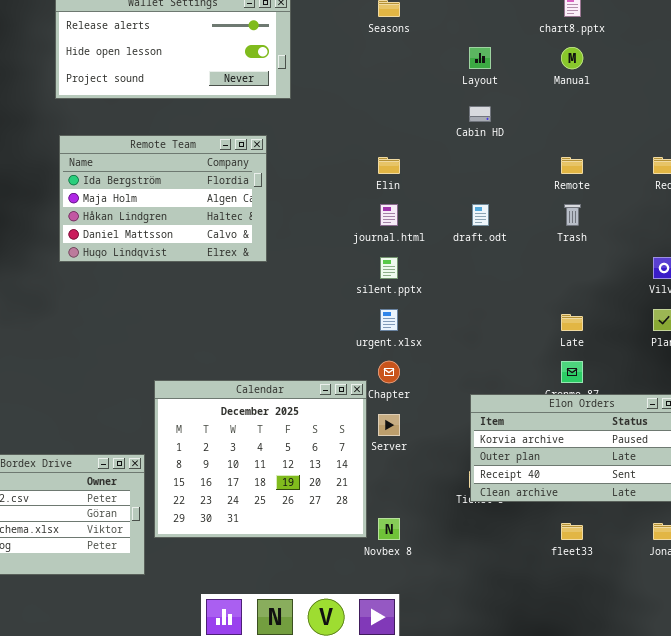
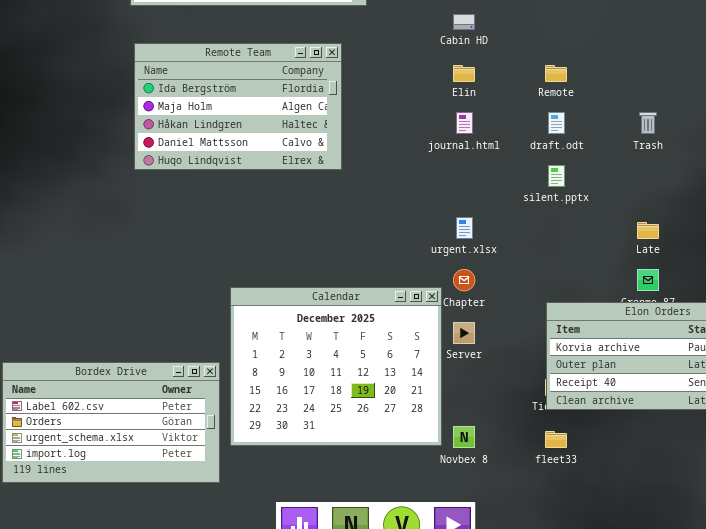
Cabin HD: [469,106,491,122] -> [453,14,475,30], moved
Remote: [561,157,583,174] -> [545,65,567,82], moved
silent.pptx: [380,257,398,279] -> [548,165,565,187], moved
fleet33: [561,523,583,540] -> [545,431,567,448], moved

